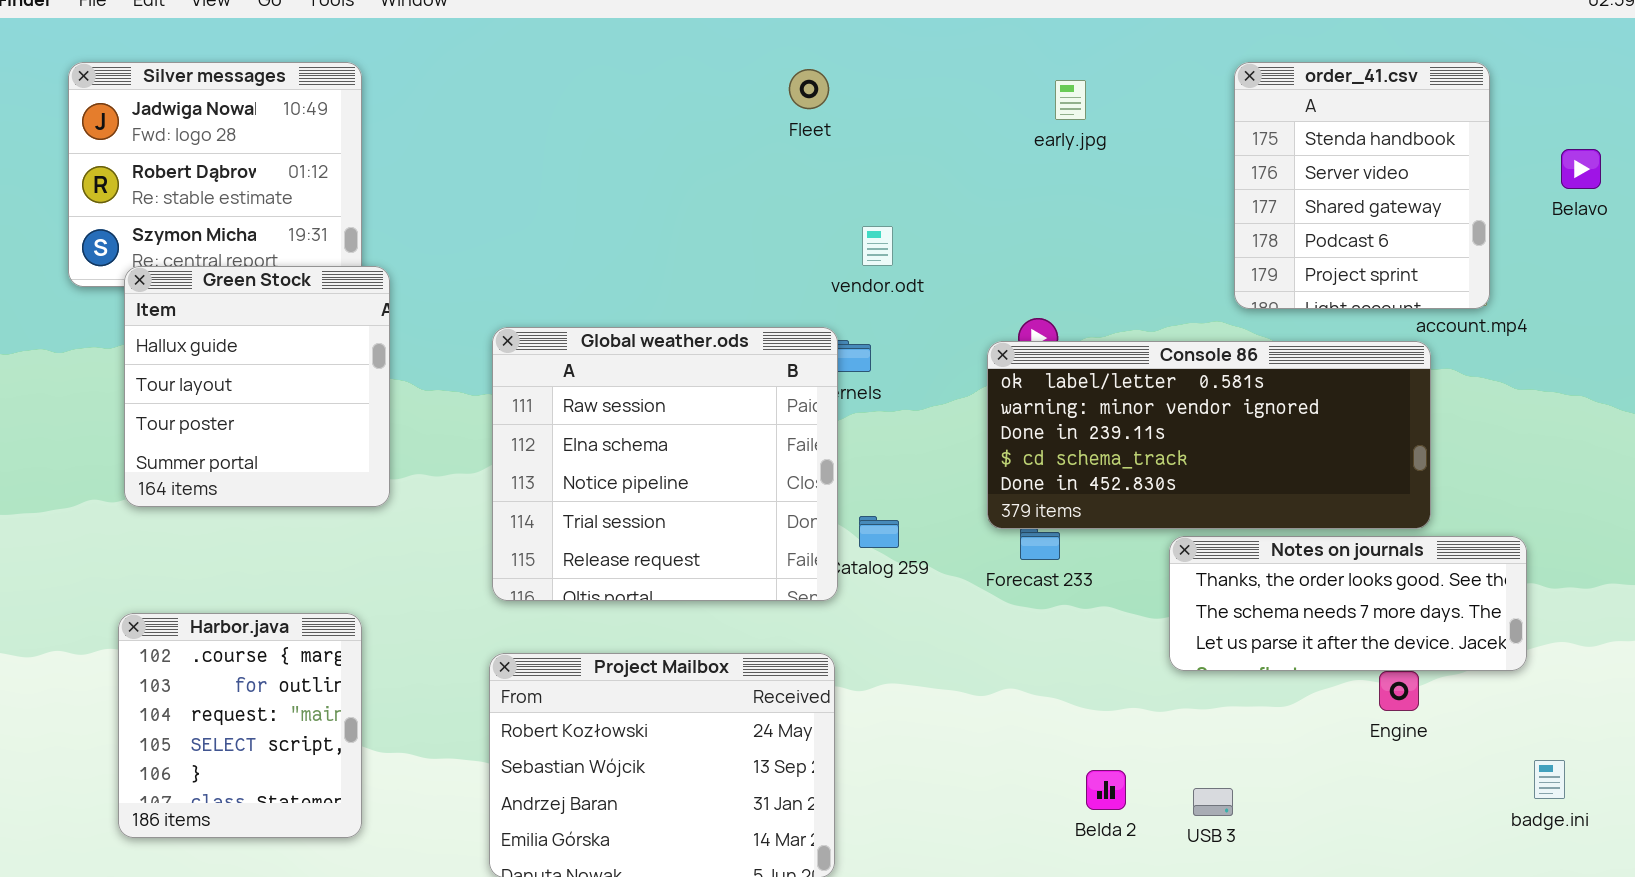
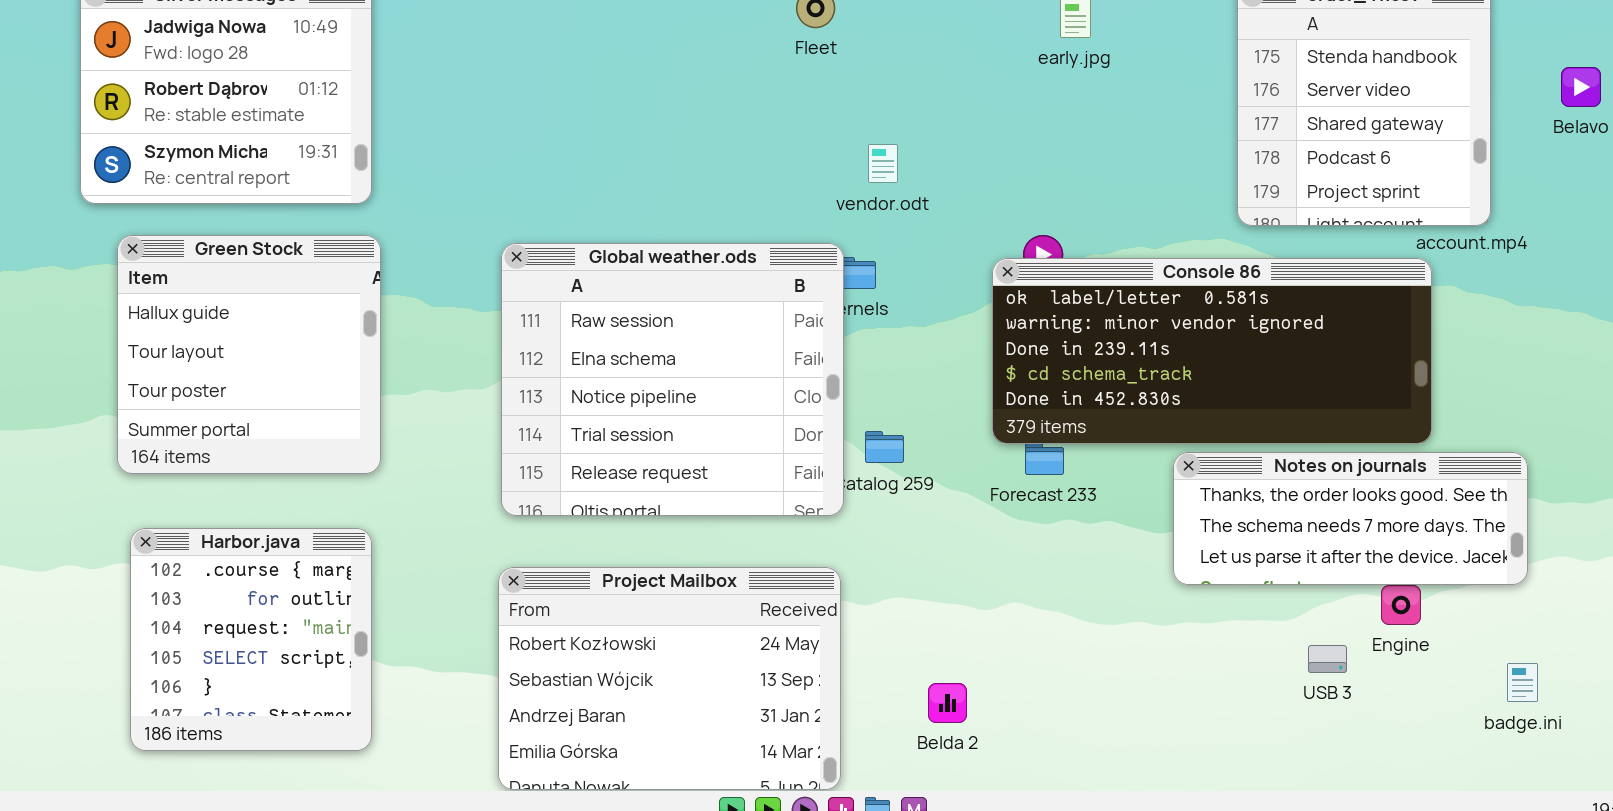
Green Stock: [124,266,390,507] -> [117,235,381,474], moved
badge.ini: [1534,760,1565,799] -> [1507,663,1538,702], moved
Belda 2: [1086,770,1126,810] -> [928,683,967,723], moved
USB 3: [1193,788,1233,816] -> [1308,645,1347,673], moved

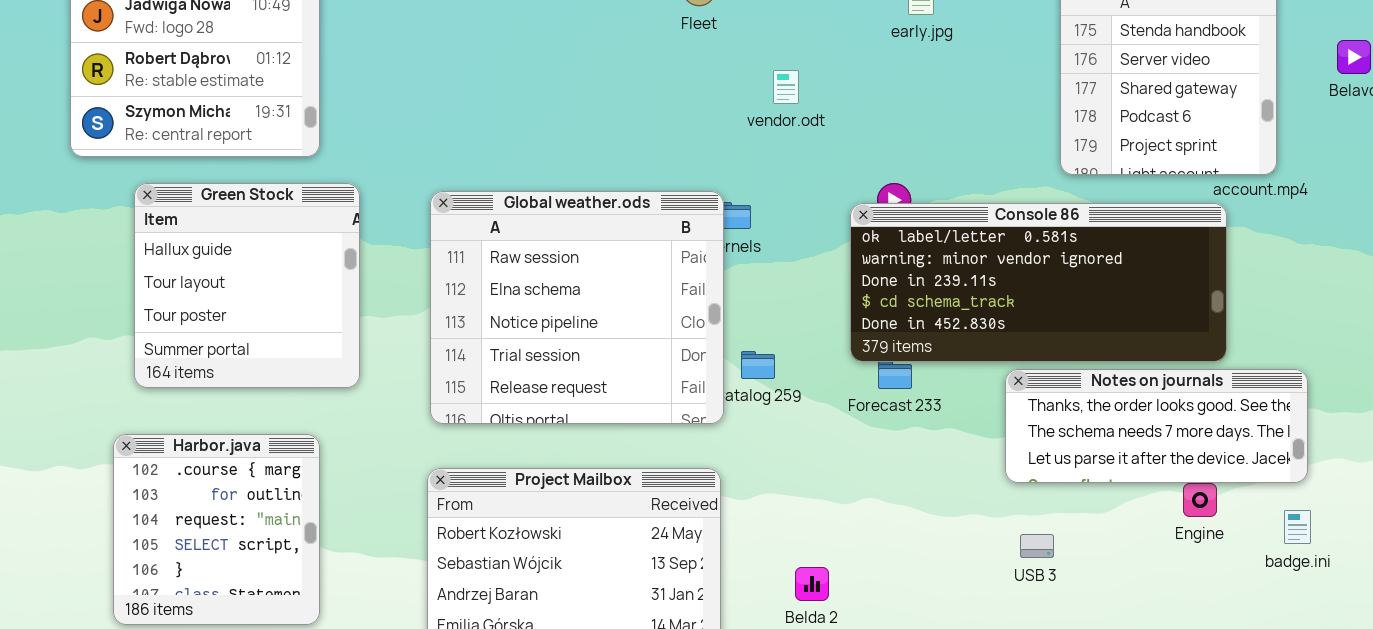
vendor.odt: [868,144,898,183] -> [773,70,799,104], moved
Green Stock: [117,235,381,474] -> [134,183,360,388], moved
USB 3: [1308,645,1347,673] -> [1020,534,1054,558], moved
badge.ini: [1507,663,1538,702] -> [1284,510,1311,544], moved

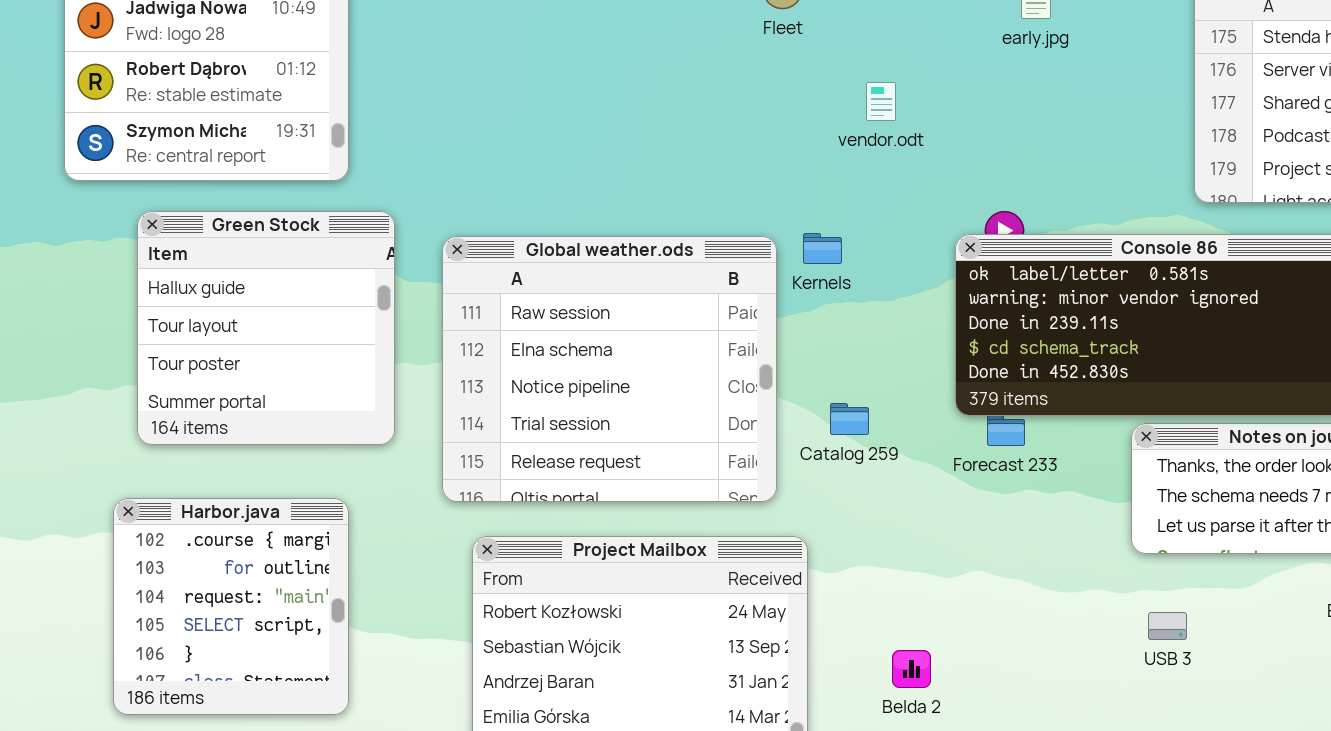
Global weather.ods: [430,191,724,424] -> [442,236,777,502], moved

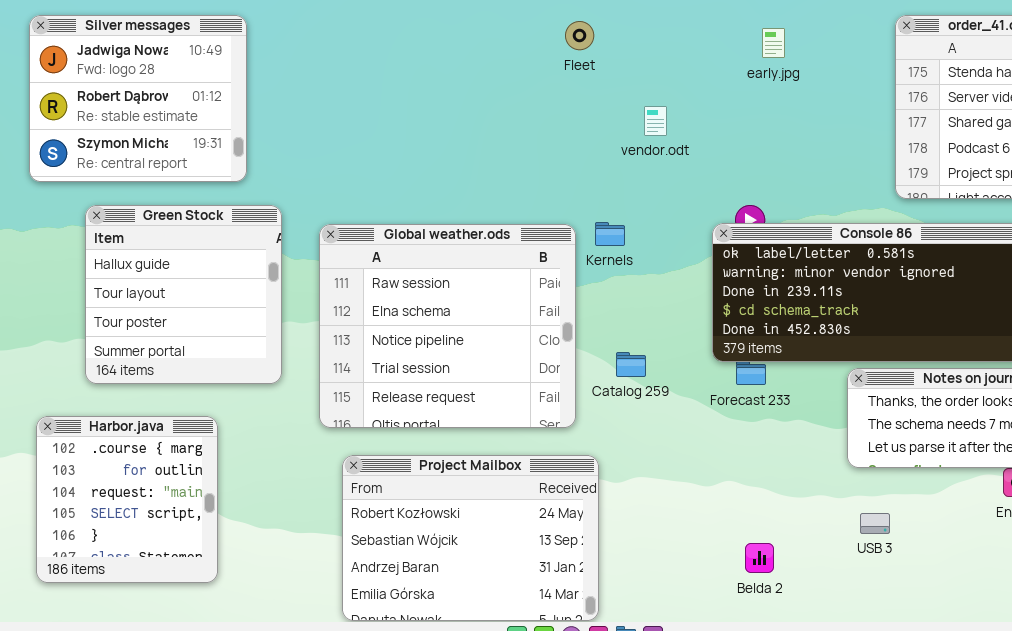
Harbor.java: [113,498,349,715] -> [36,416,218,583], moved
Belda 2: [892,650,931,688] -> [745,543,774,573], moved

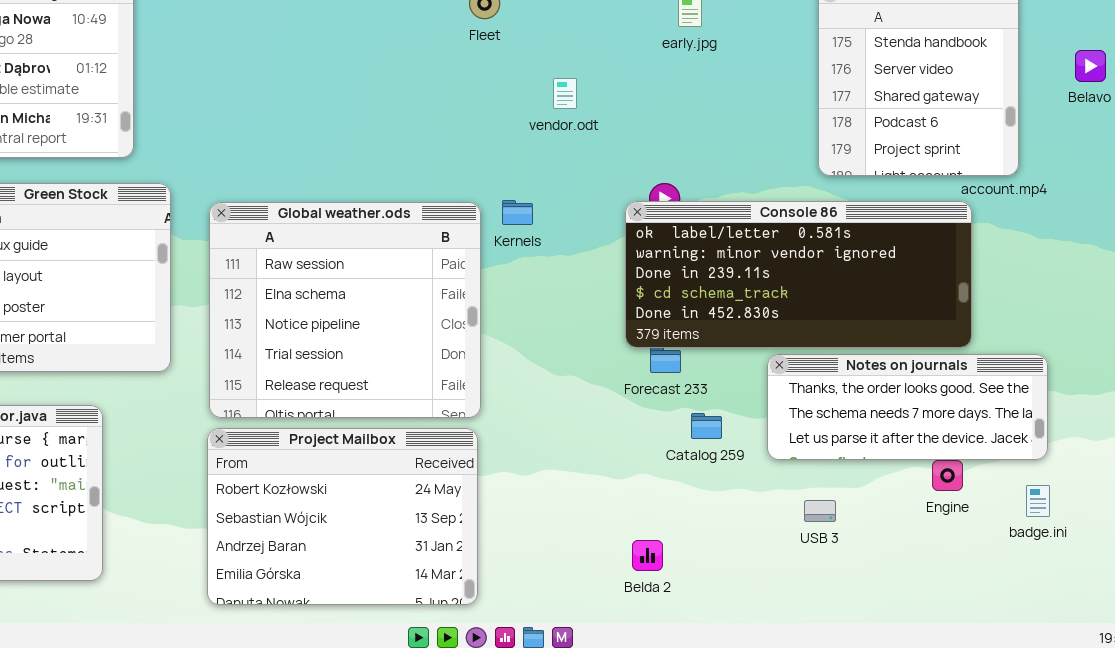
Catalog 259: [616,352,646,377] -> [691,413,722,439], moved
Project Mailbox: [342,455,599,621] -> [207,428,478,605], moved
USB 3: [860,513,890,534] -> [804,500,836,522], moved
Belda 2: [745,543,774,573] -> [632,540,663,571], moved

